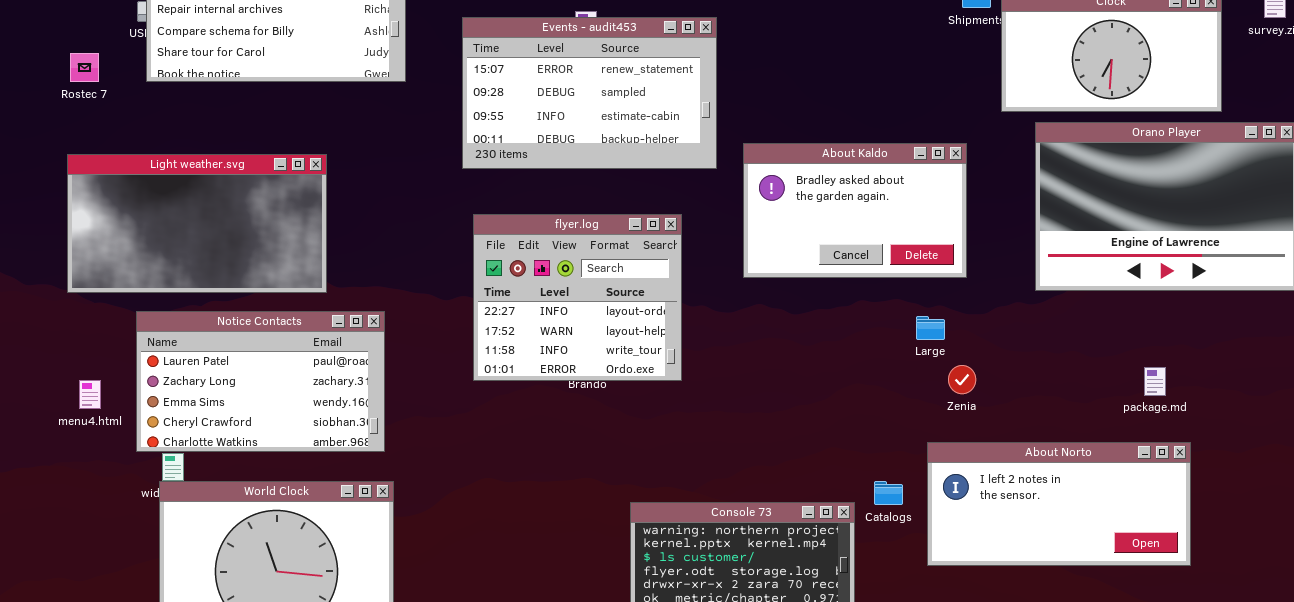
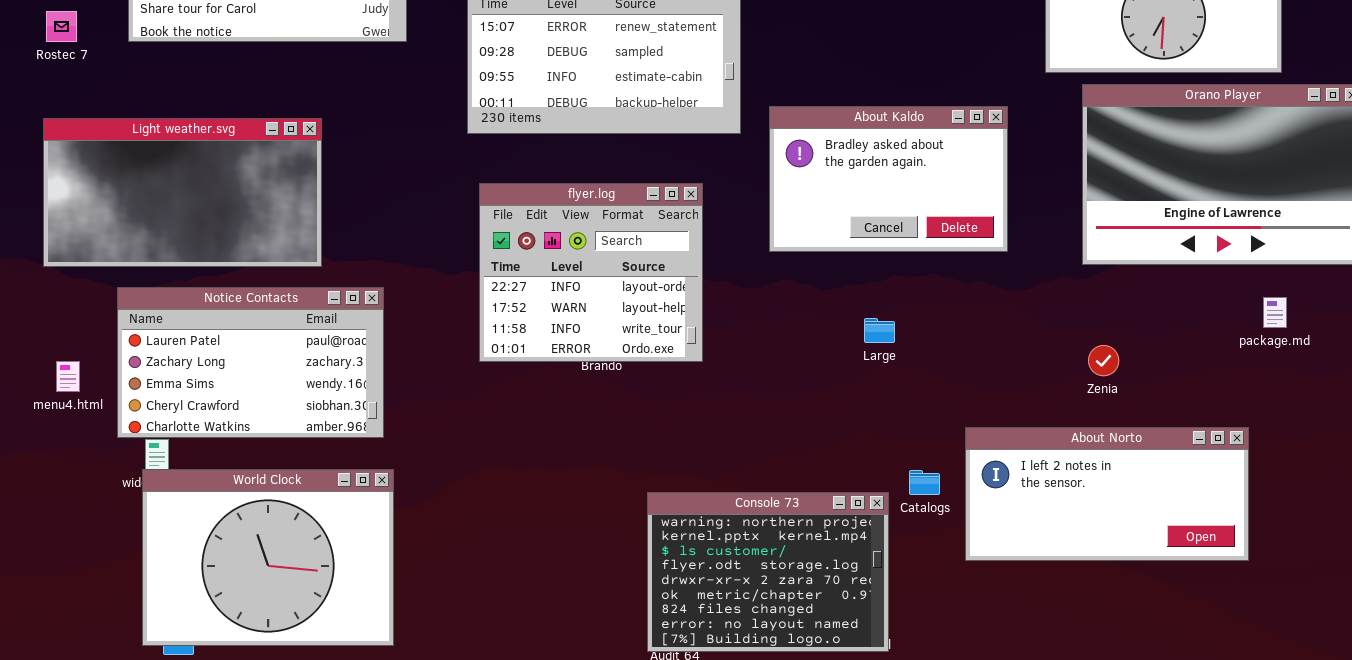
Large: [916,316,945,340] -> [864,318,895,343], moved
Zenia: [948,365,976,394] -> [1088,345,1119,376], moved
package.md: [1144,367,1166,396] -> [1263,297,1287,328], moved

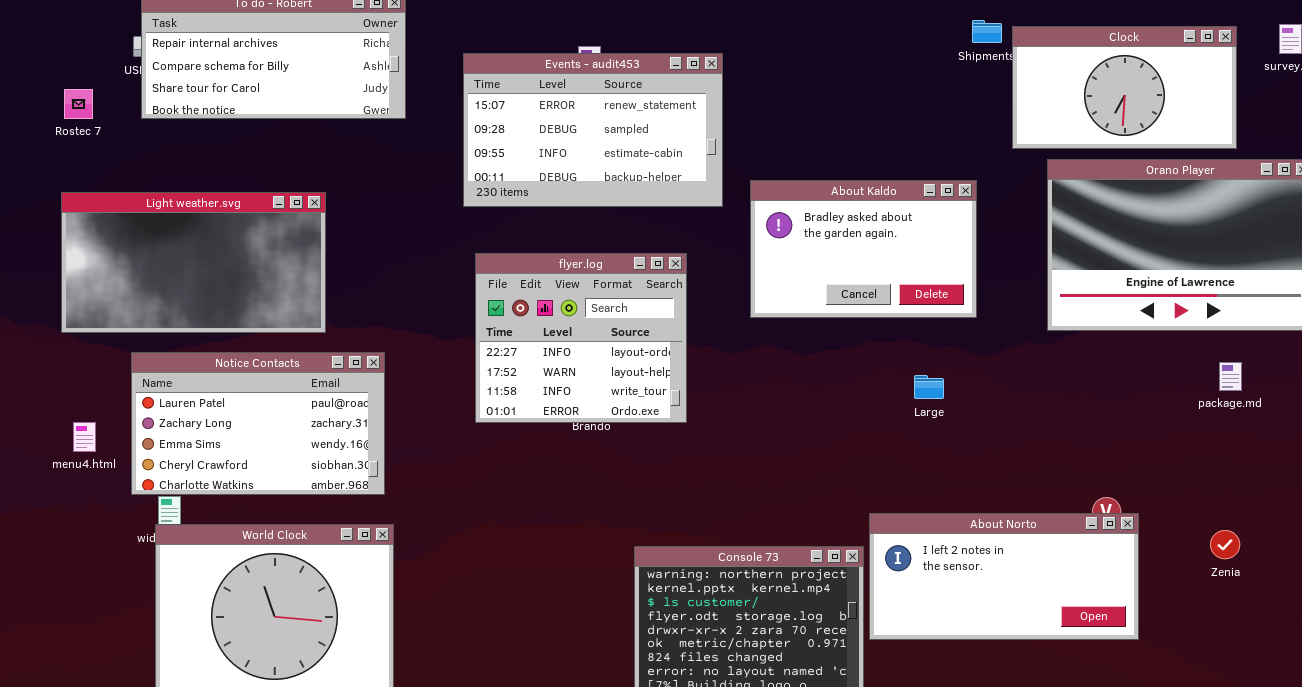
Large: [864,318,895,343] -> [914,375,944,399], moved
Zenia: [1088,345,1119,376] -> [1210,530,1240,559], moved
About Norto: [965,427,1249,561] -> [869,513,1139,640], moved

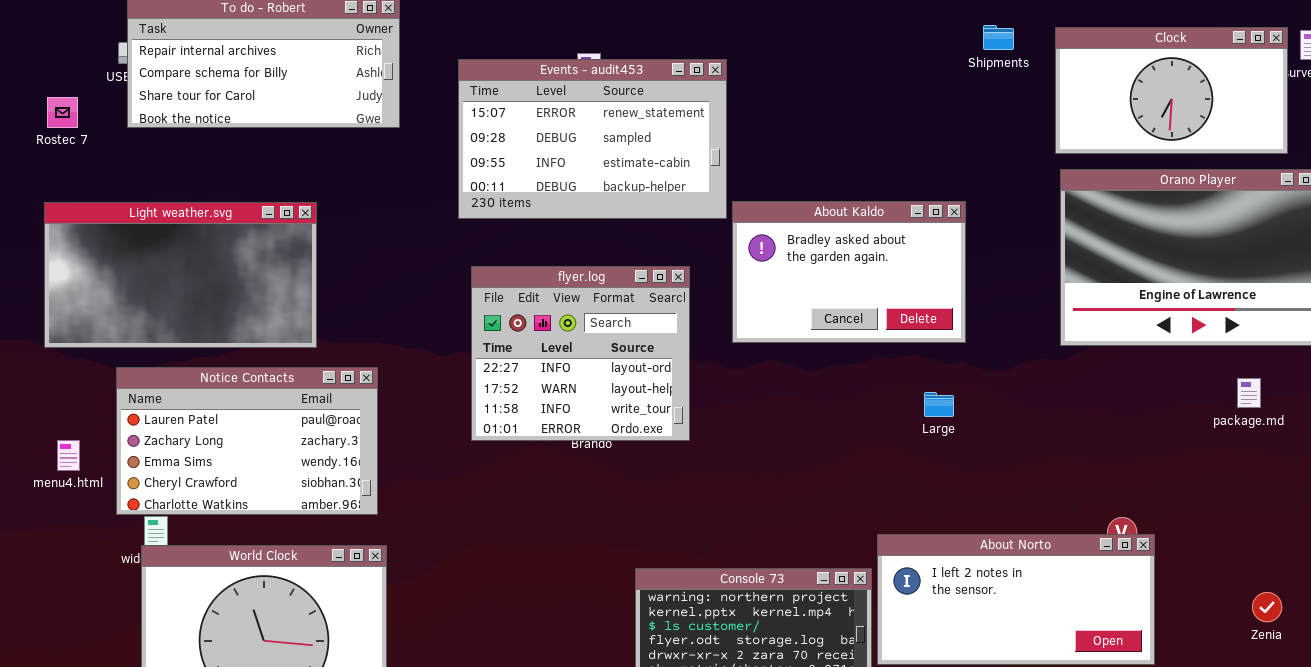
Clock: [1012,26,1237,149] -> [1055,27,1288,154], moved
About Kaldo: [750,180,977,318] -> [732,201,966,343], moved
Zenia: [1210,530,1240,559] -> [1252,592,1282,622], moved

